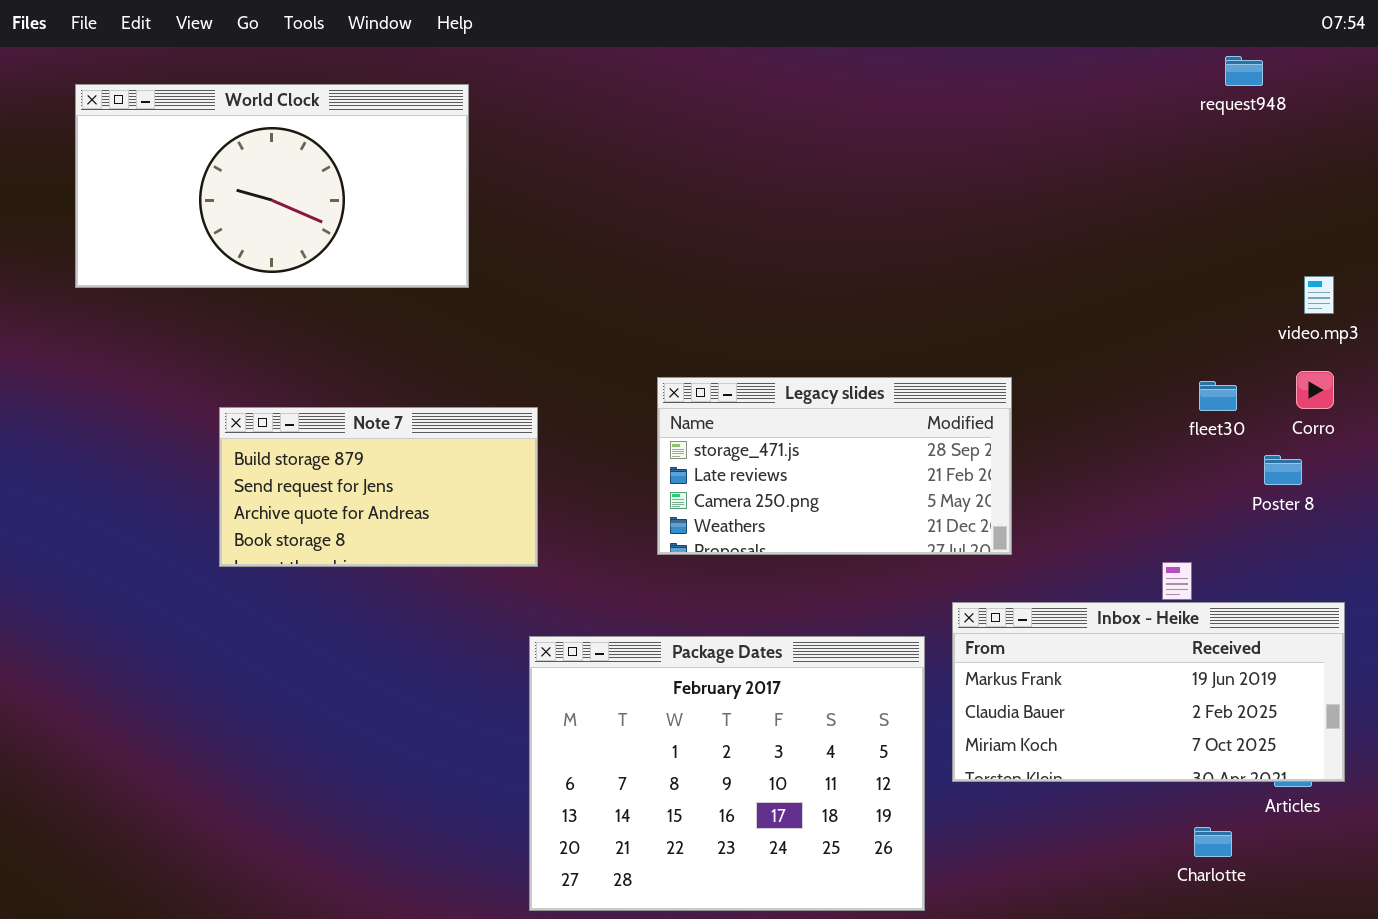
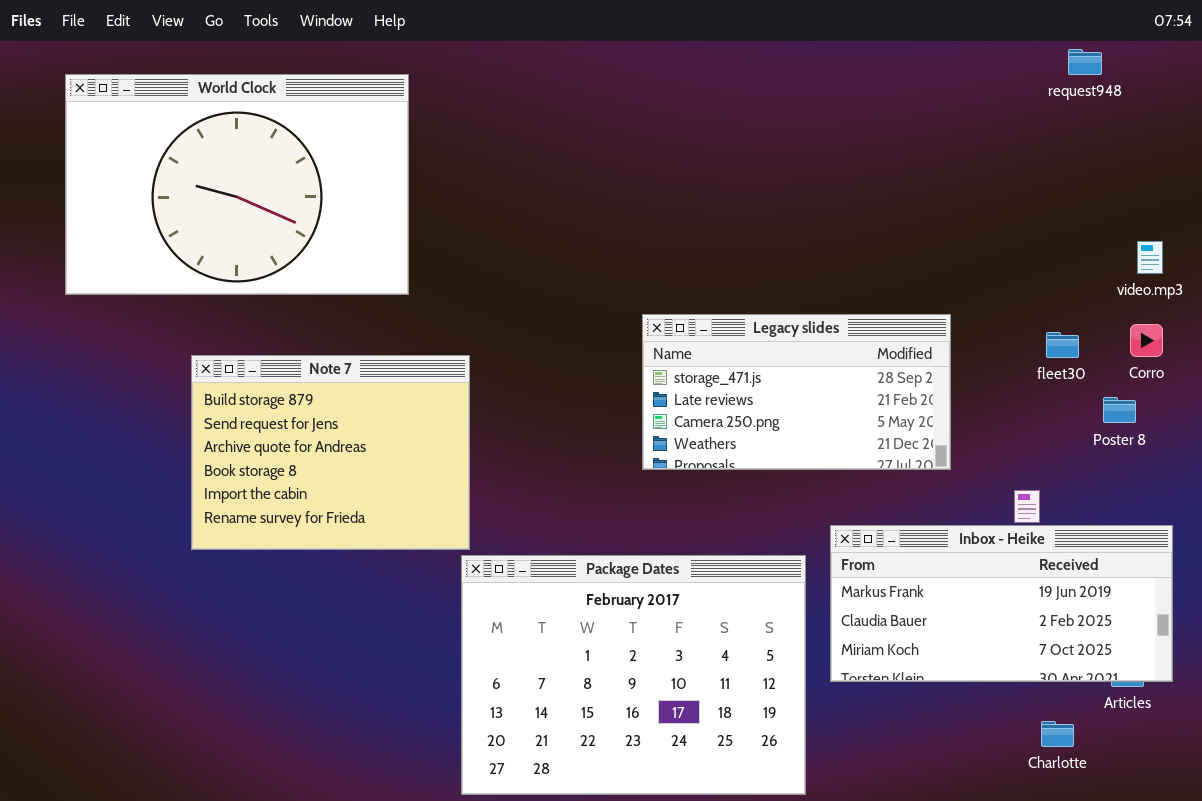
World Clock: [75,84,469,288] -> [65,74,409,295], resized
Legacy slides: [657,377,1012,555] -> [642,314,951,470], moved
Note 7: [219,407,538,567] -> [191,355,470,550], resized

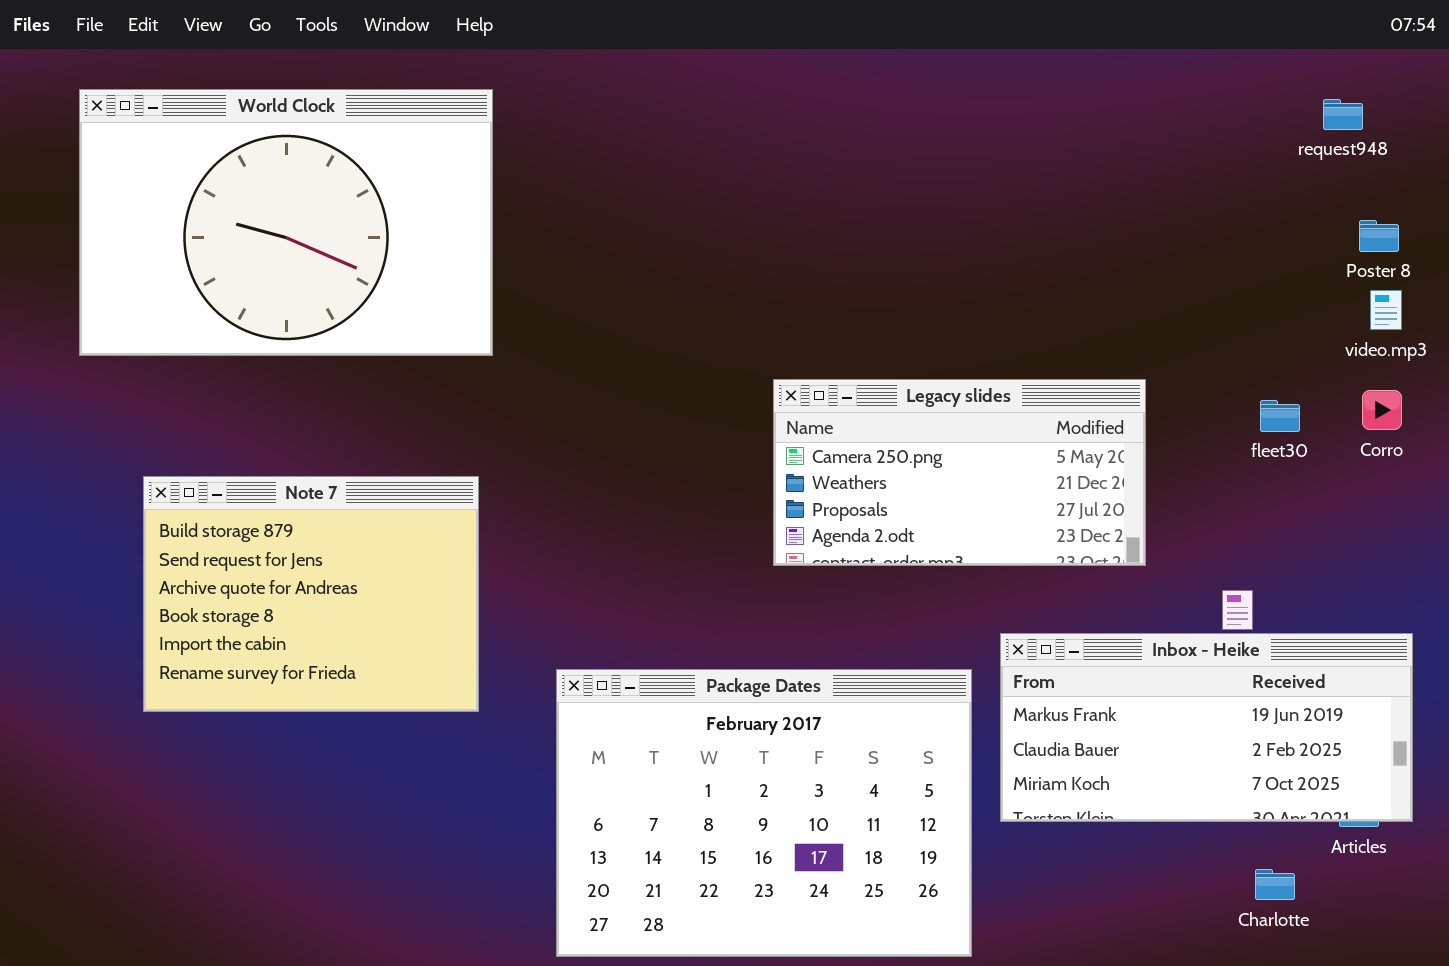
request948: [1068,49,1102,75] -> [1323,99,1363,130], moved
Legacy slides: [642,314,951,470] -> [773,379,1146,566], scrolled down 2 rows
Note 7: [191,355,470,550] -> [143,476,479,712], moved
Poster 8: [1103,397,1136,423] -> [1359,220,1399,252], moved

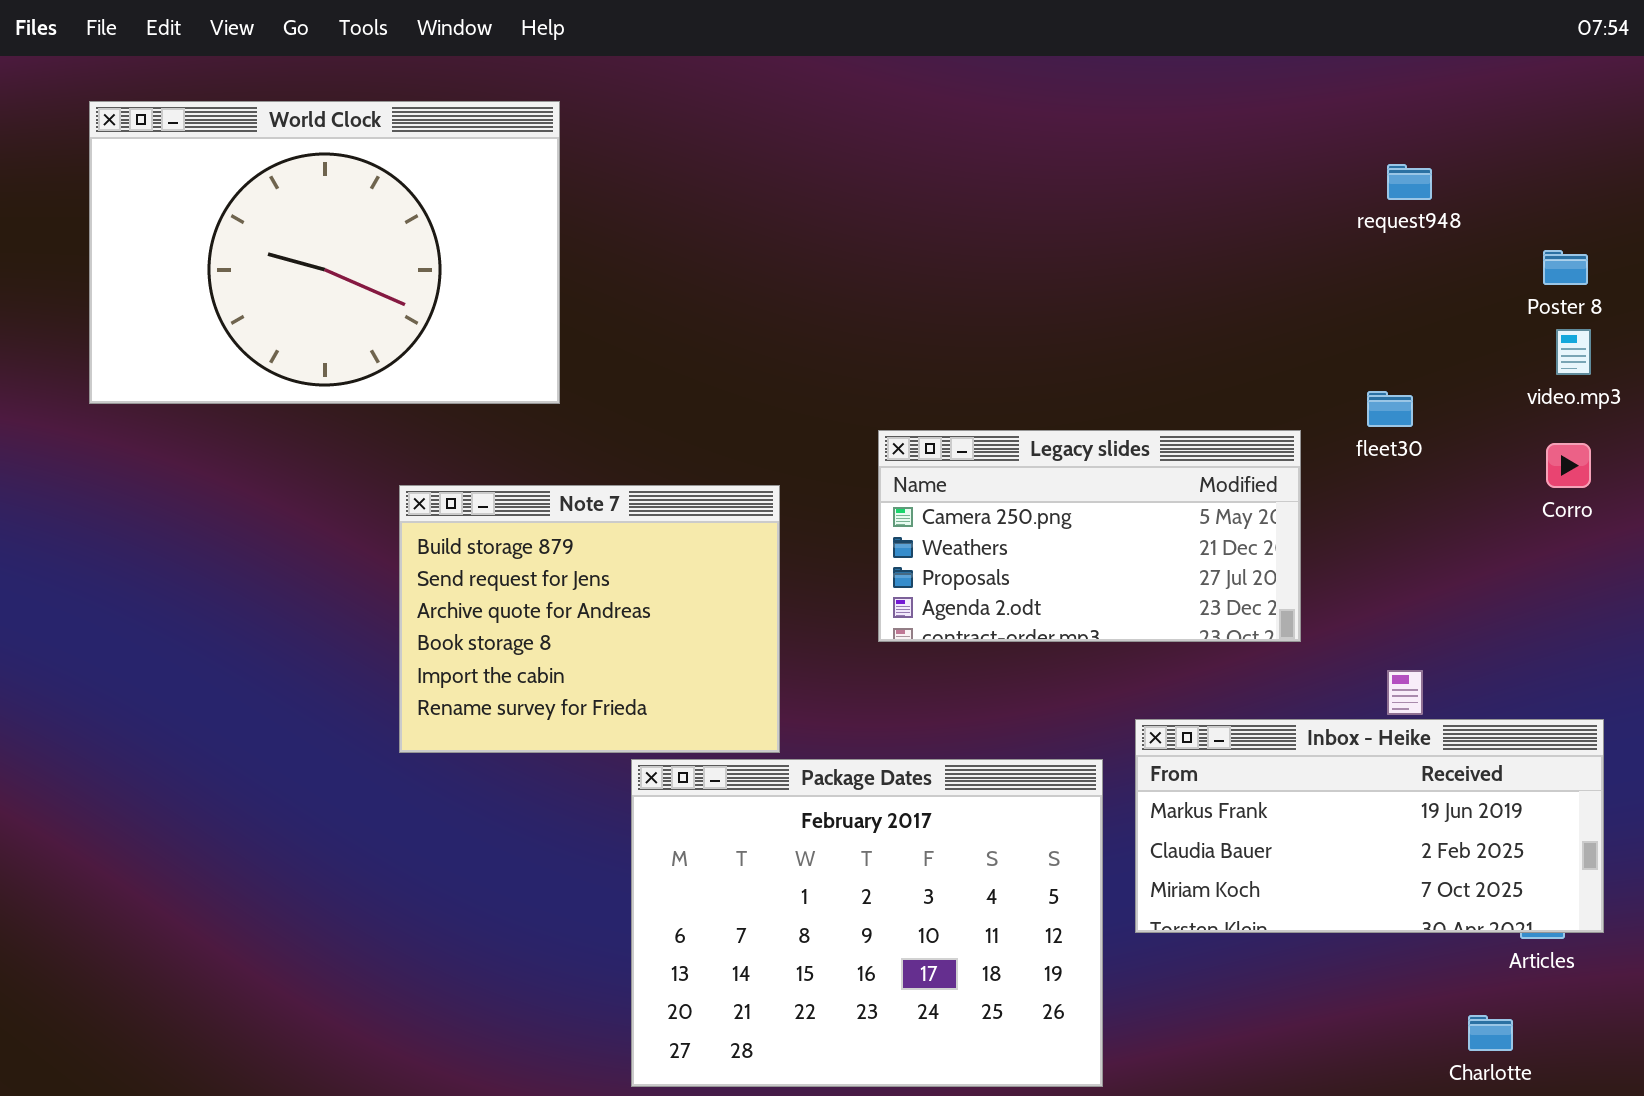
request948: [1323,99,1363,130] -> [1387,164,1432,200], moved
fleet30: [1260,400,1300,432] -> [1367,391,1413,427], moved
Note 7: [143,476,479,712] -> [399,485,780,753], moved
Charlotte: [1255,869,1295,900] -> [1468,1015,1513,1051], moved

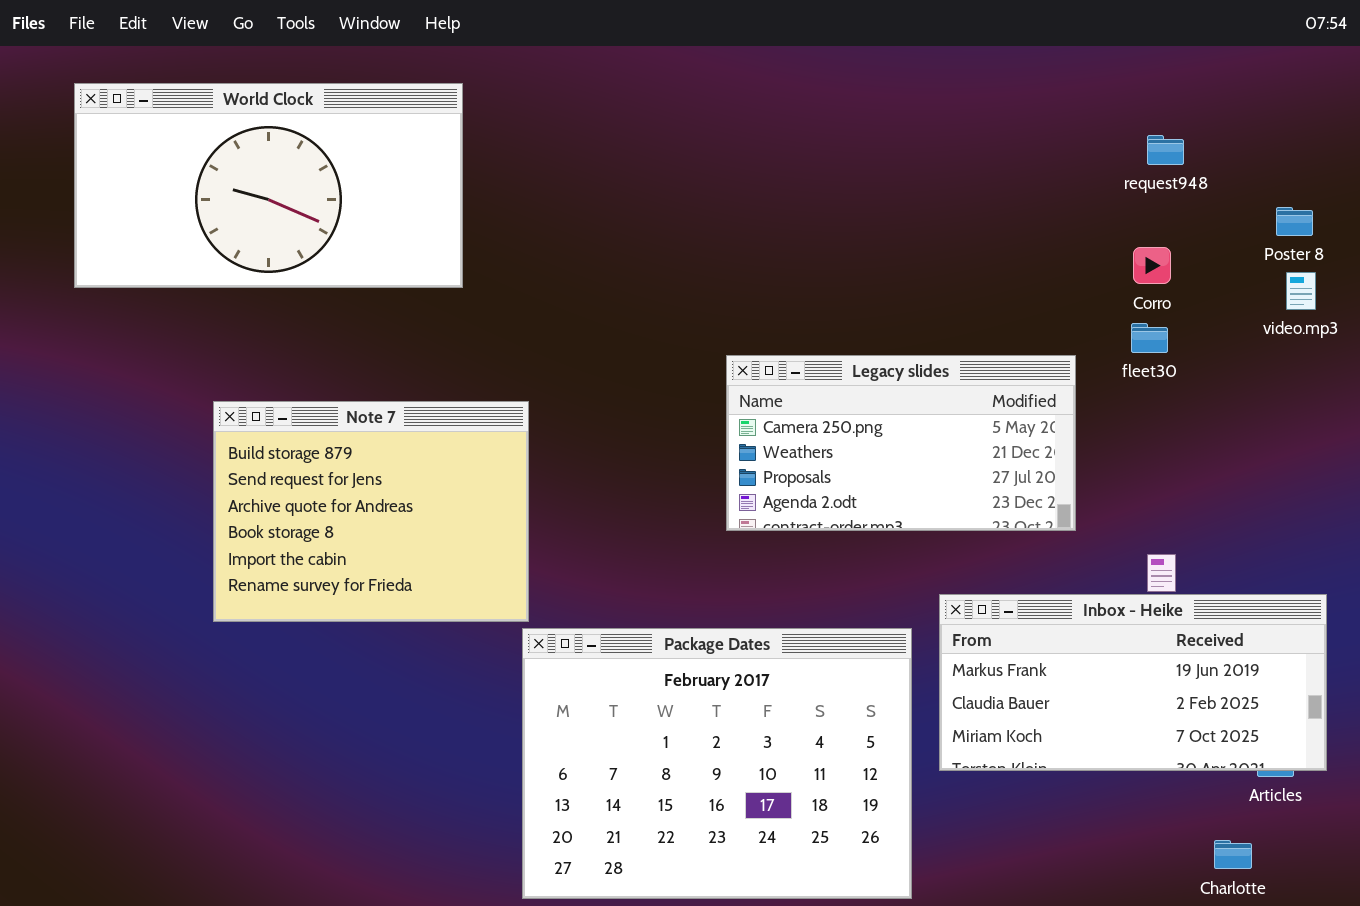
World Clock: [89,101,560,404] -> [74,83,463,288], resized
Corro: [1546,443,1591,488] -> [1133,247,1171,284], moved
Note 7: [399,485,780,753] -> [213,401,529,622], moved

